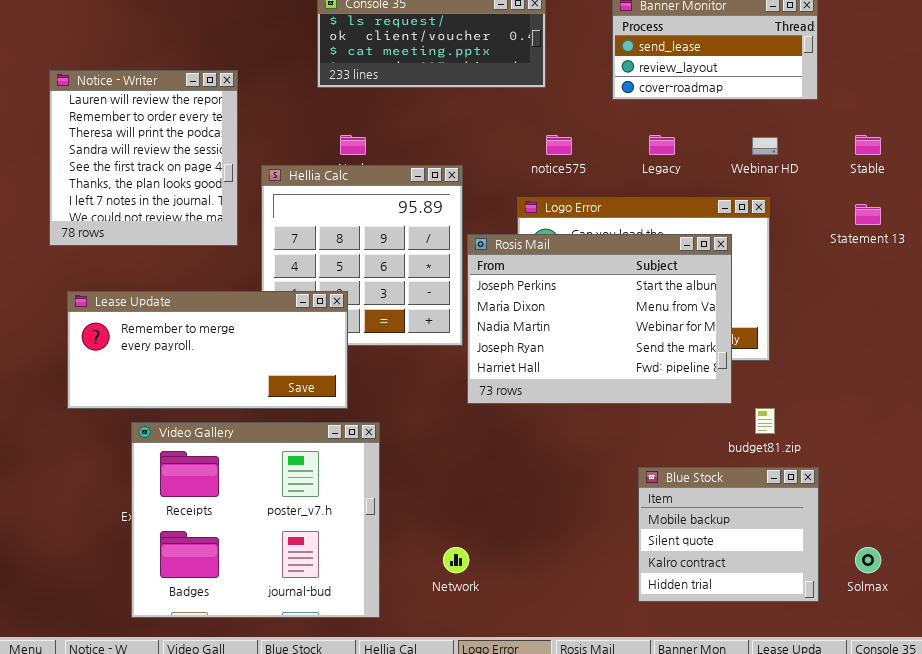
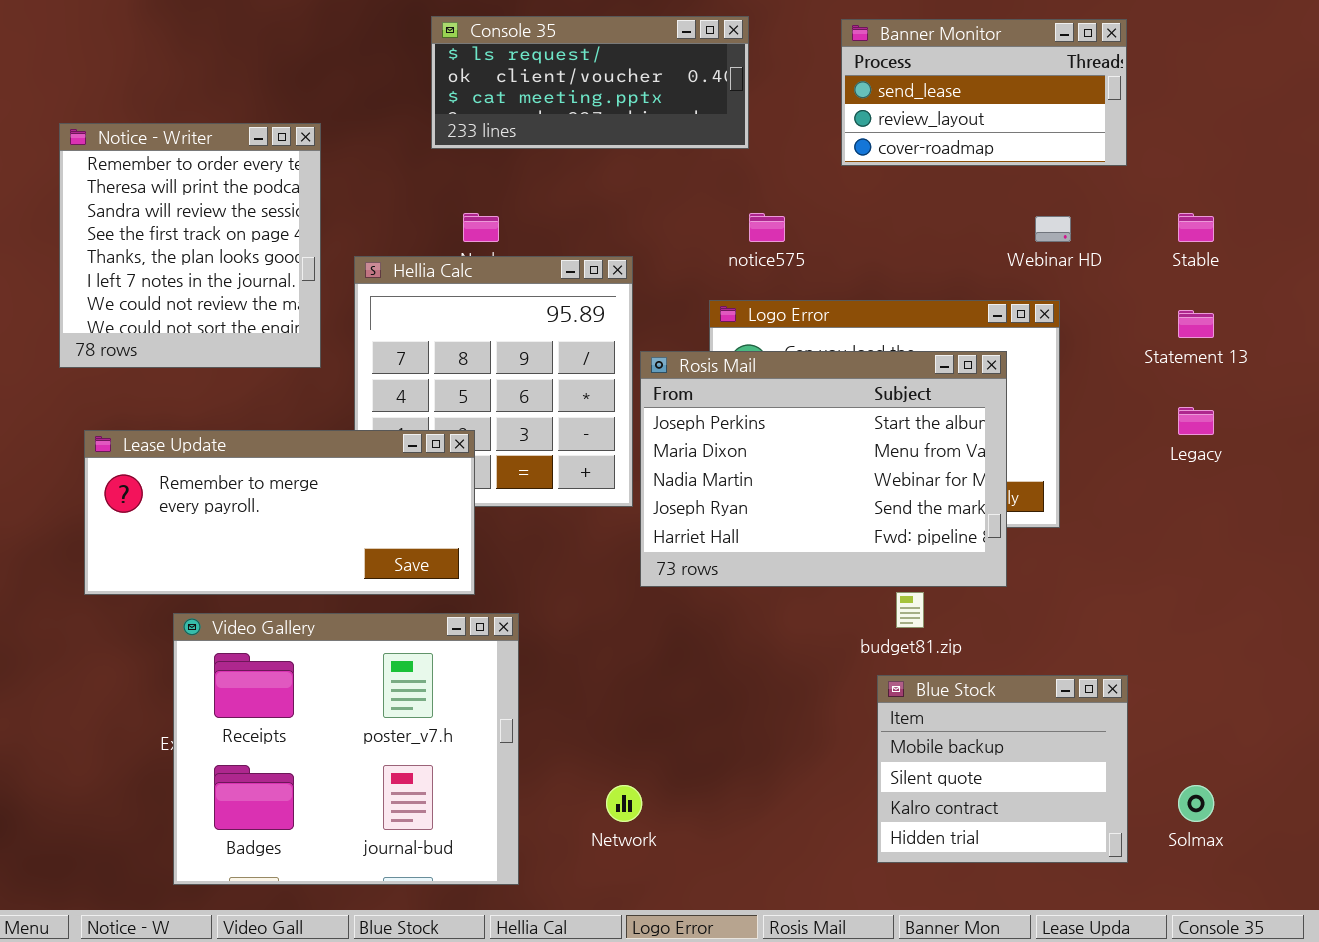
Notice - Writer: [49,70,238,246] -> [59,123,321,368], scrolled down 1 row
Legacy: [649,135,675,155] -> [1178,407,1214,435], moved
budget81.zip: [755,408,775,434] -> [896,592,924,628], moved

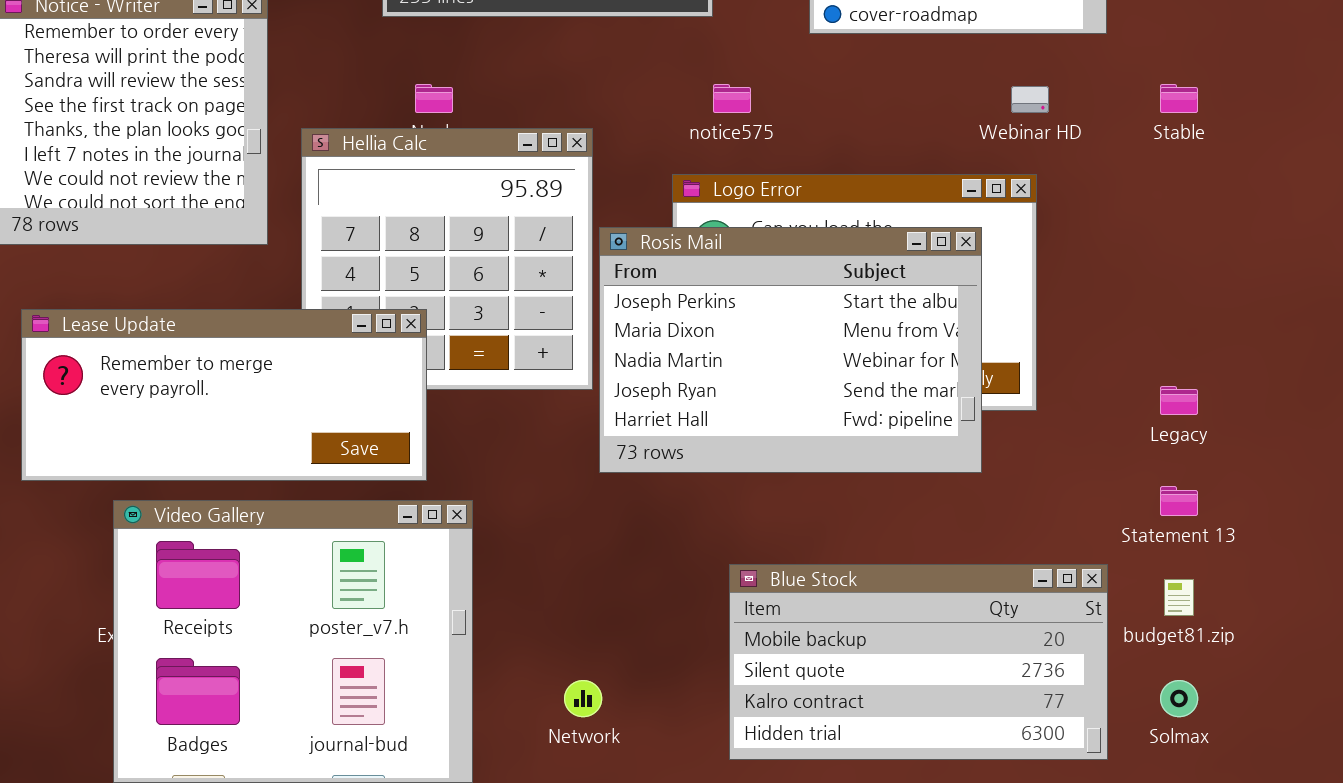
Statement 13: [1178,310,1214,338] -> [1160,486,1198,516], moved
Legacy: [1178,407,1214,435] -> [1160,386,1198,415], moved
budget81.zip: [896,592,924,628] -> [1164,579,1194,616], moved
Blue Stock: [877,675,1128,863] -> [729,564,1108,760], resized

